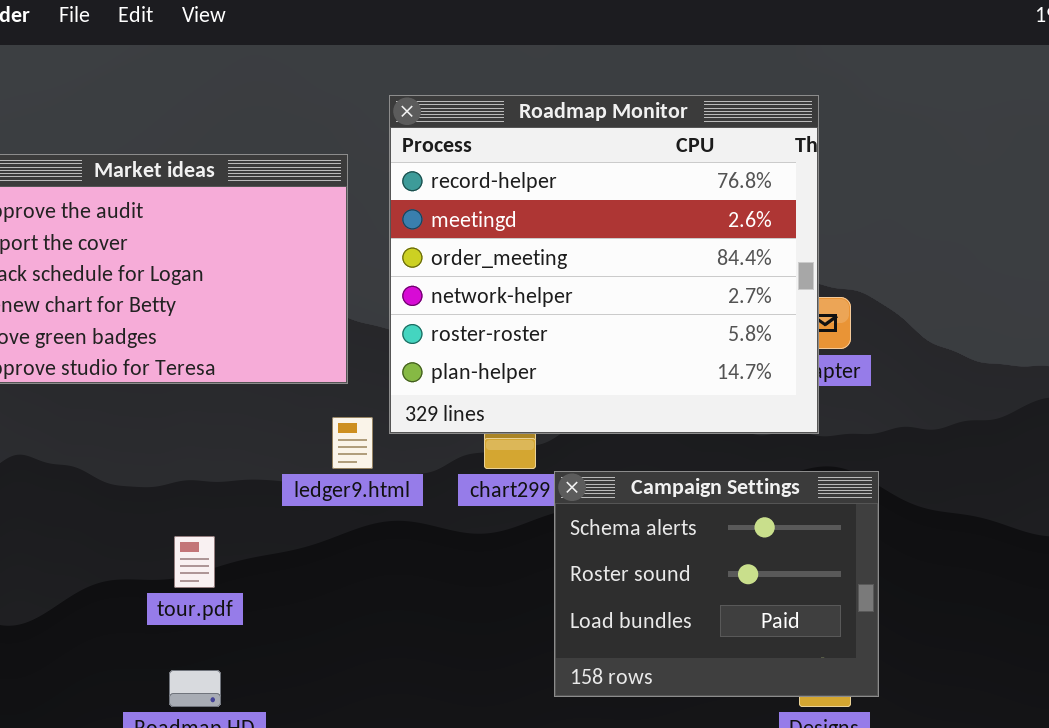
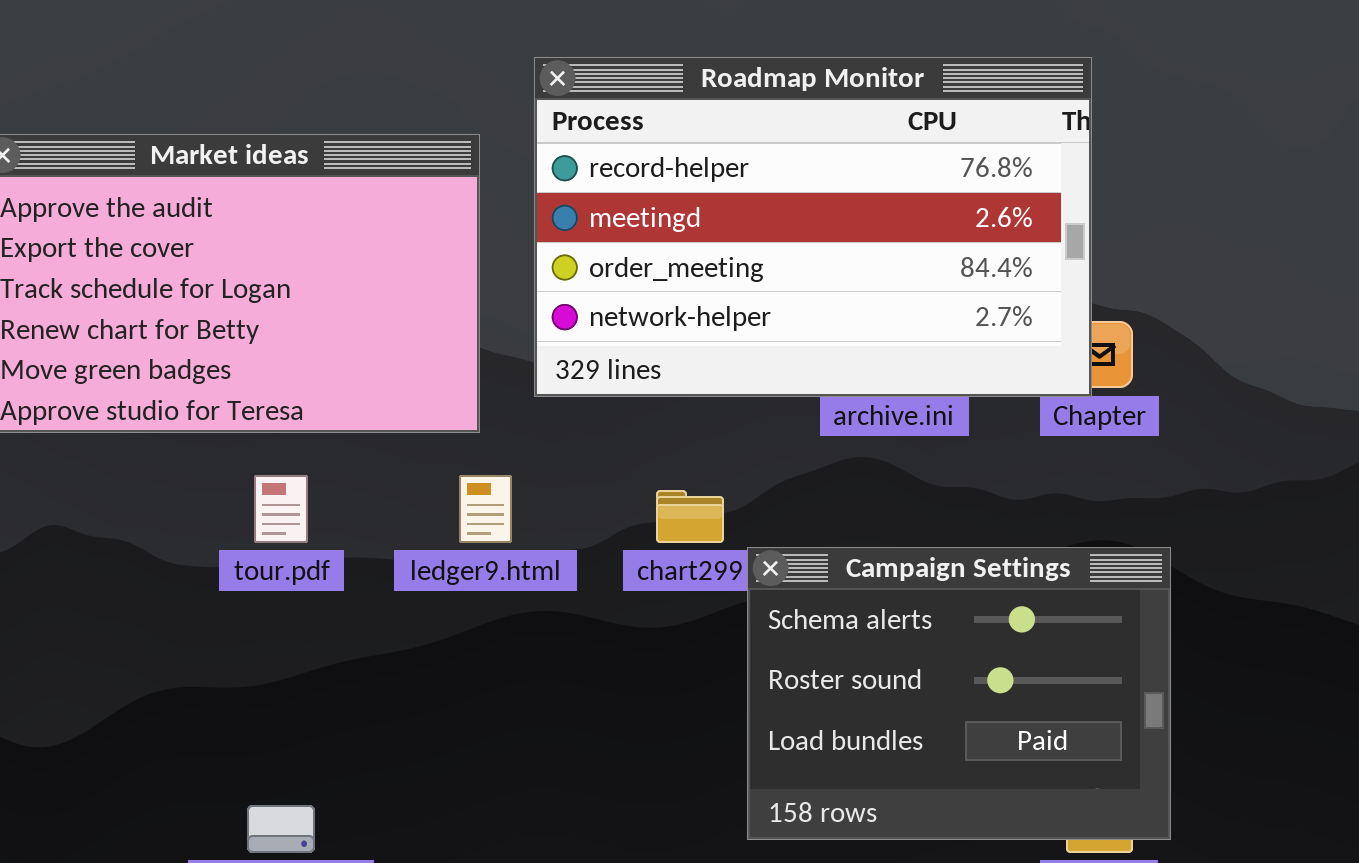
Roadmap Monitor: [389,95,819,434] -> [534,57,1092,397], resized
tour.pdf: [174,536,215,588] -> [254,475,308,543], moved

